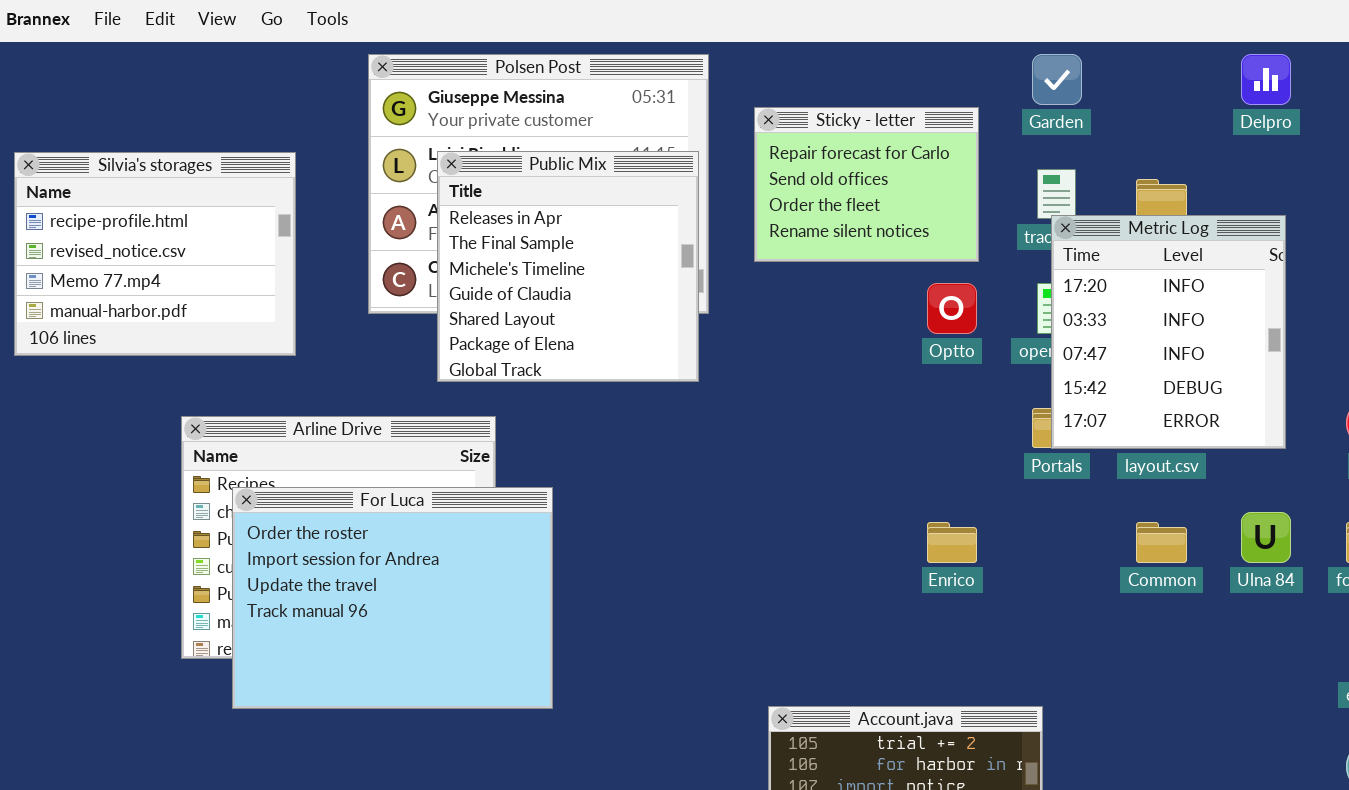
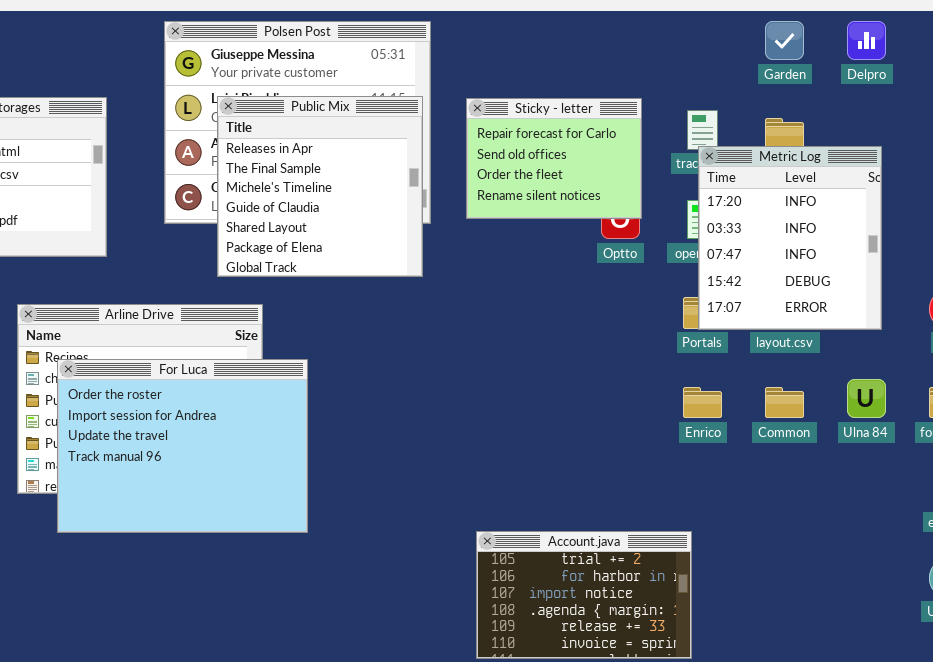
Garden: [1032,54,1082,105] -> [765,21,804,60], moved
Sticky - letter: [754,107,979,262] -> [466,98,642,219], moved
Enrico: [927,522,977,563] -> [683,387,722,418], moved

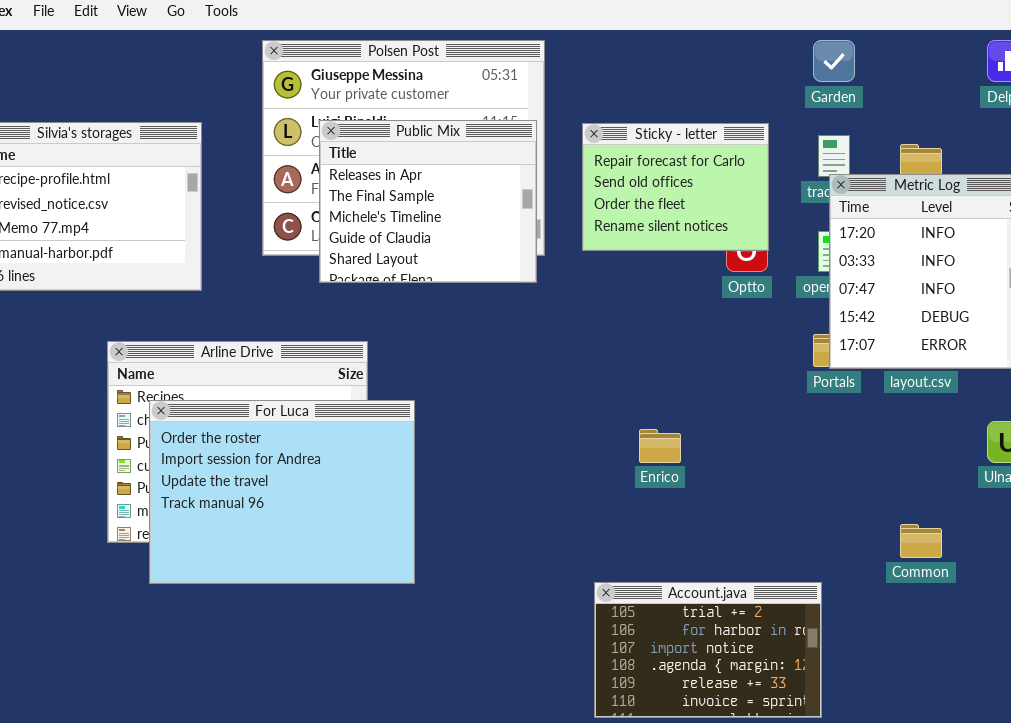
Garden: [765,21,804,60] -> [813,40,855,82], moved
Public Mix: [217,96,423,277] -> [319,120,537,283], resized
Enrico: [683,387,722,418] -> [639,429,681,463], moved
Common: [765,387,804,418] -> [900,524,942,558], moved

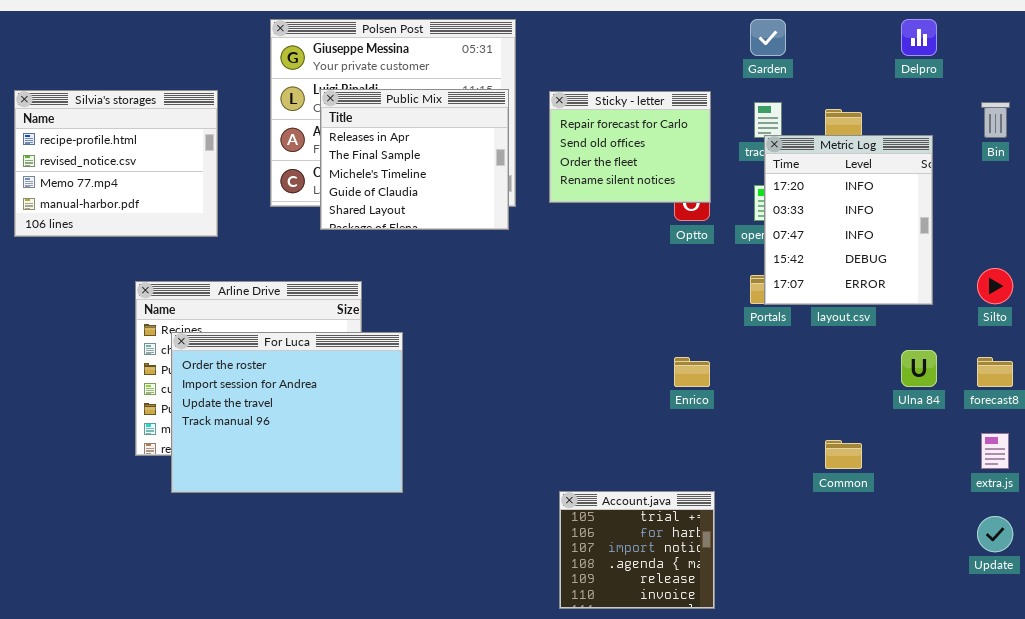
Enrico: [639,429,681,463] -> [674,357,710,387], moved
Account.java: [594,582,822,718] -> [559,491,715,609], resized

